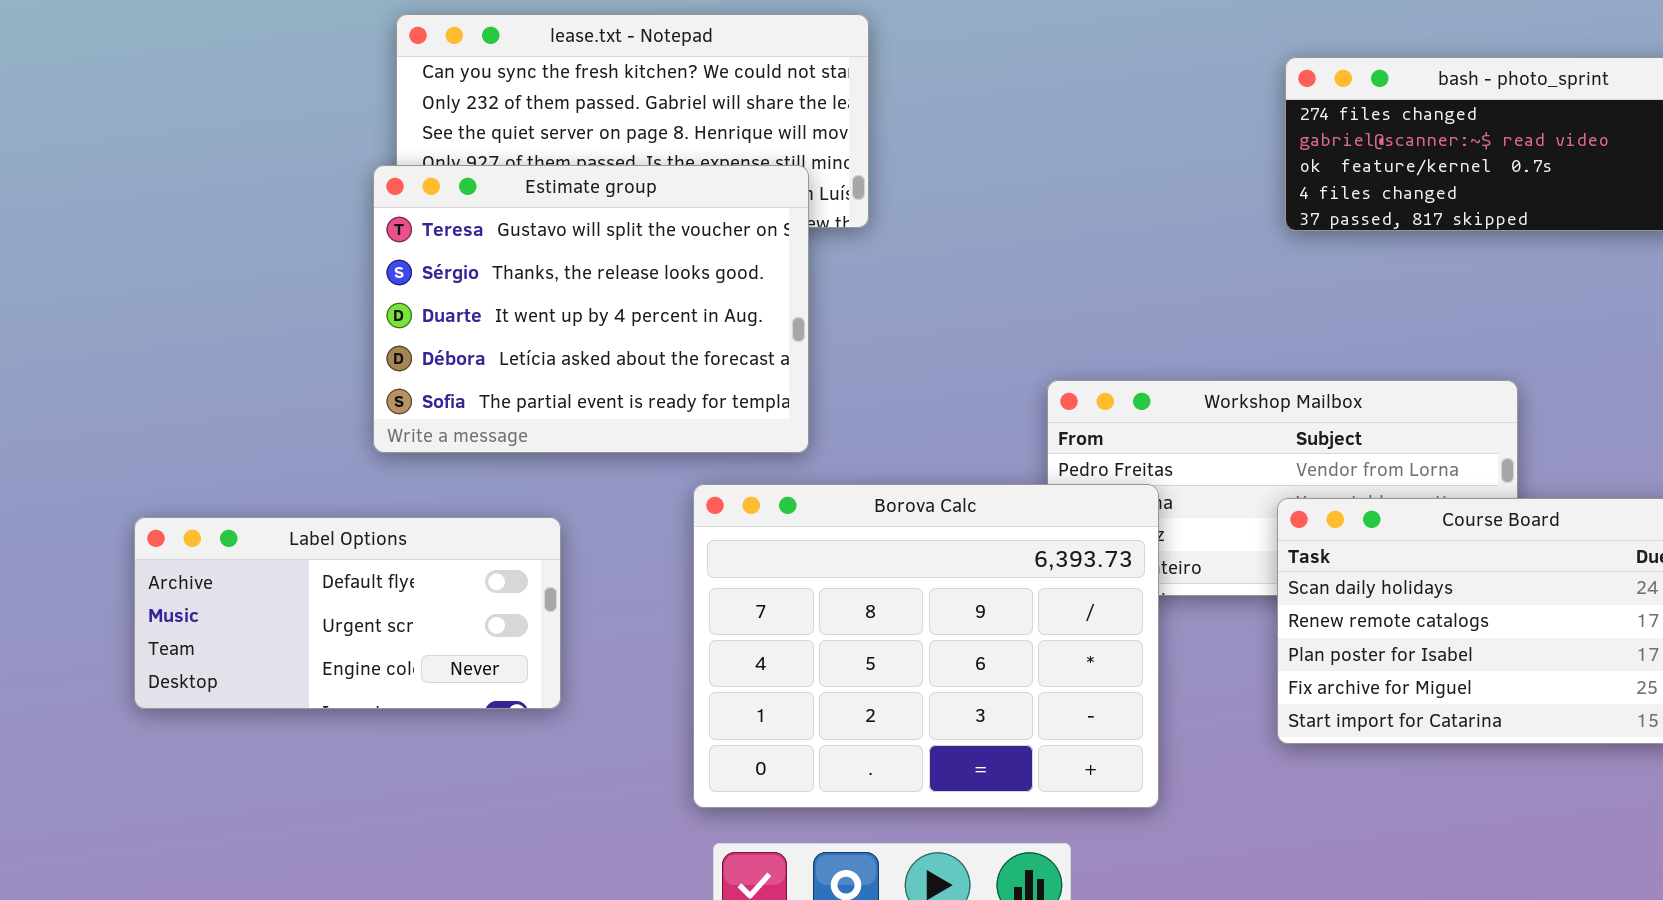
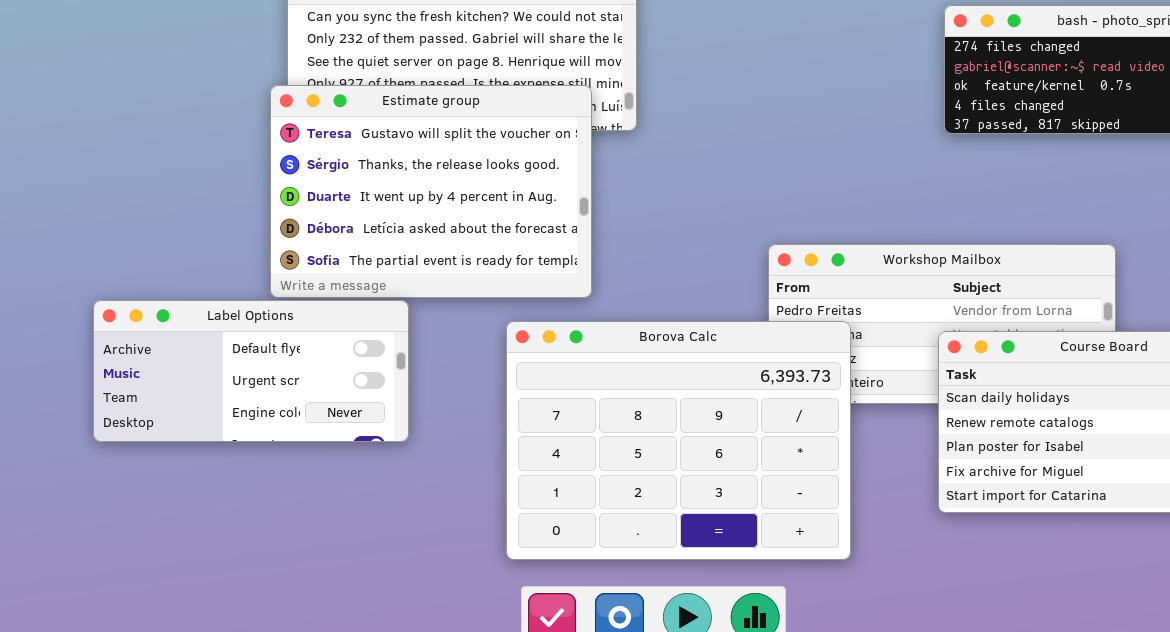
Label Options: [134,517,561,709] -> [93,300,409,442], moved

